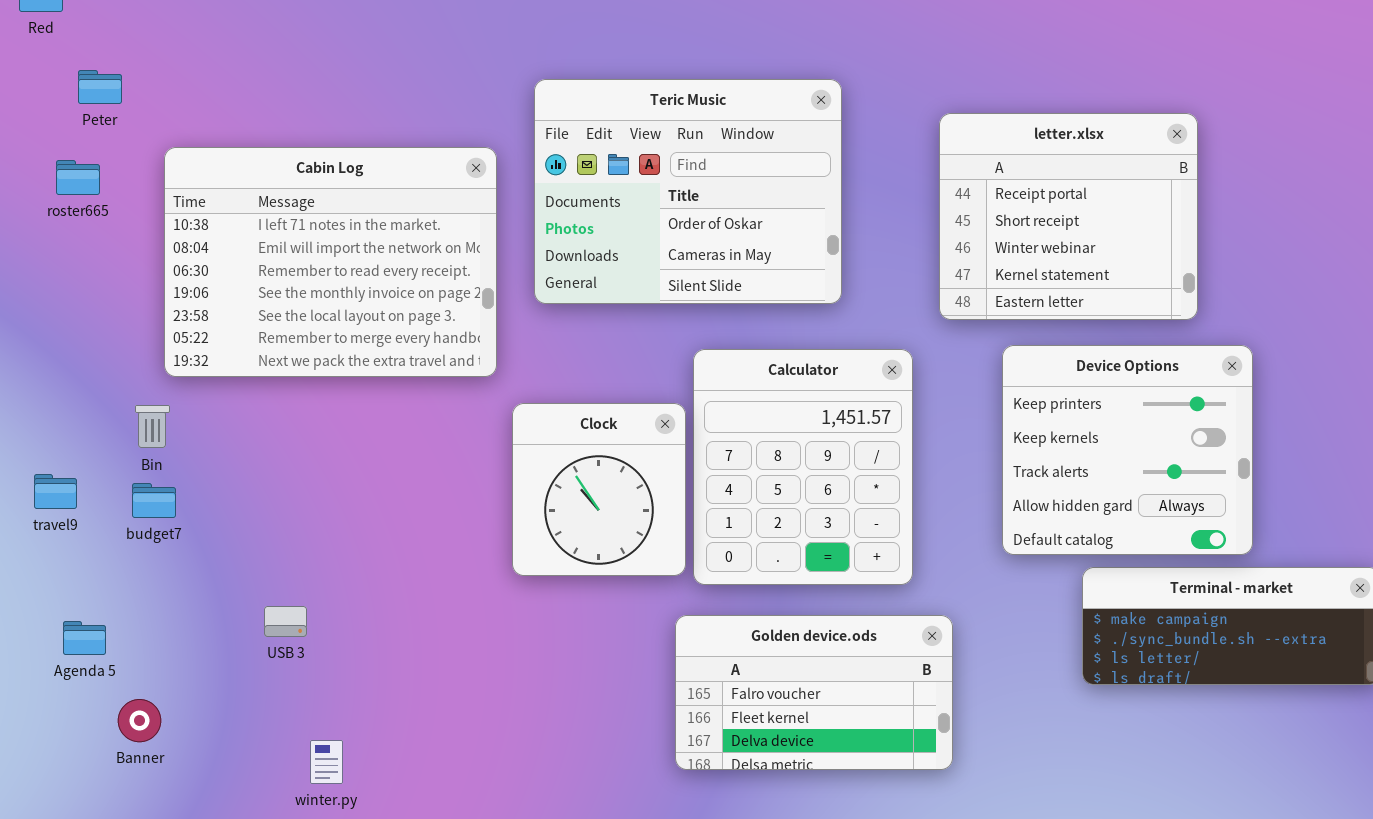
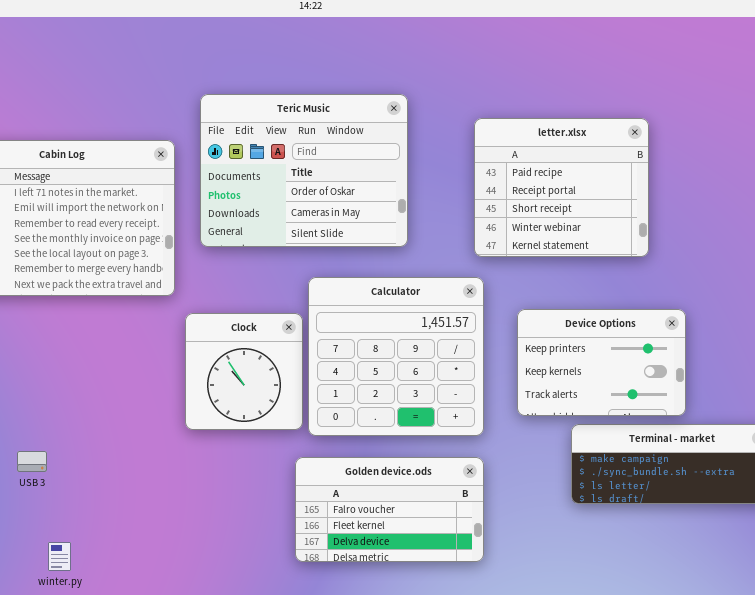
letter.xlsx: [939,113,1198,320] -> [474,118,649,257], scrolled up 1 row
Device Options: [1002,345,1253,555] -> [517,309,686,416], resized
Calculator: [693,349,913,585] -> [308,277,484,436], resized

